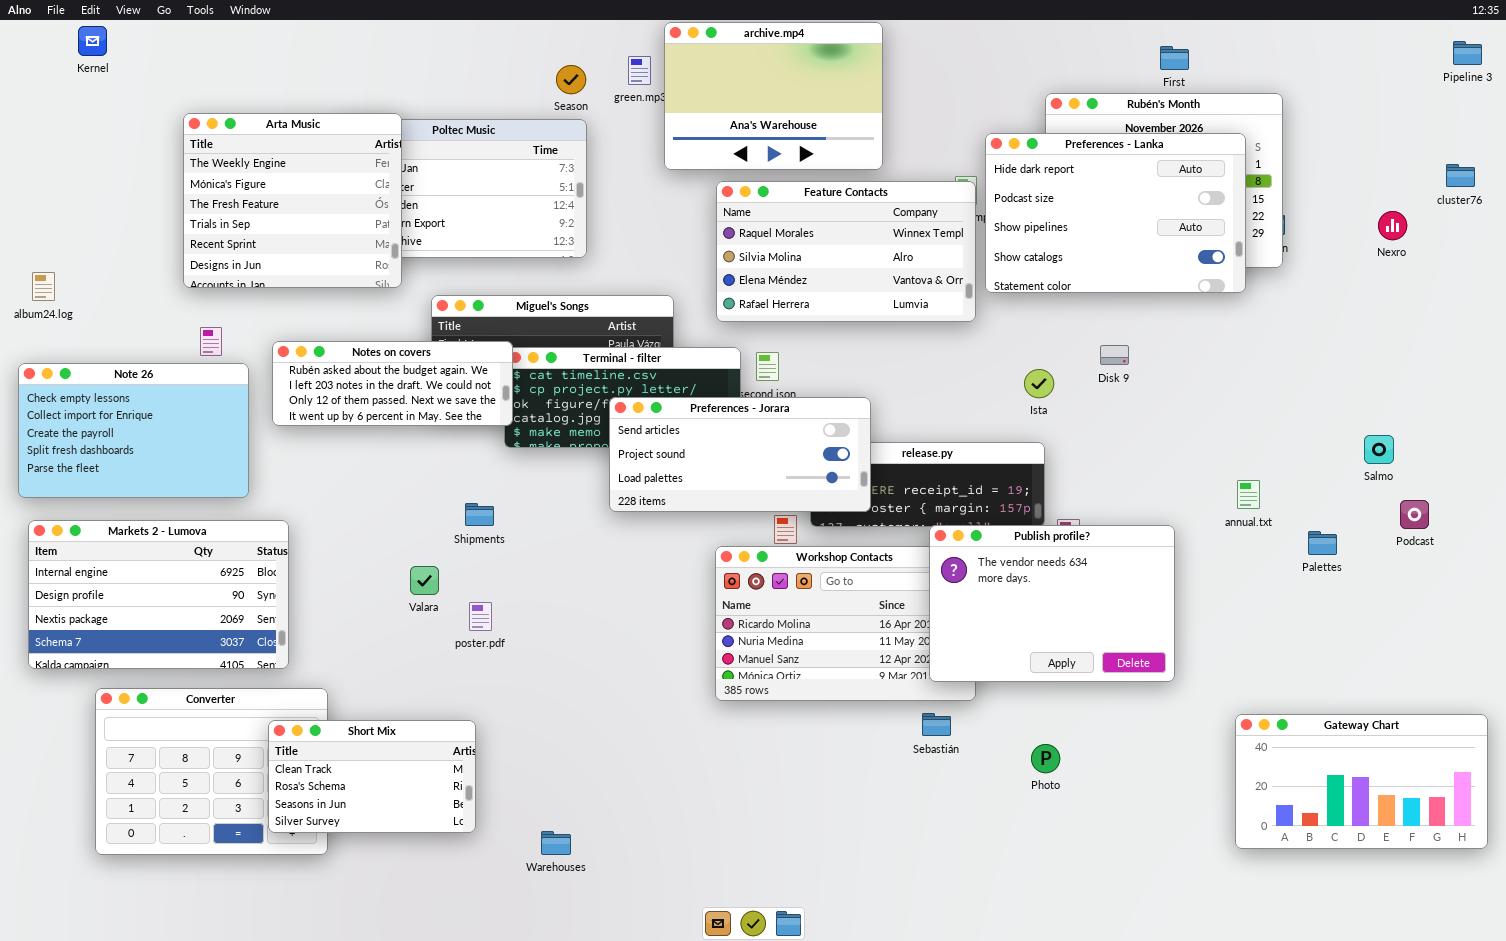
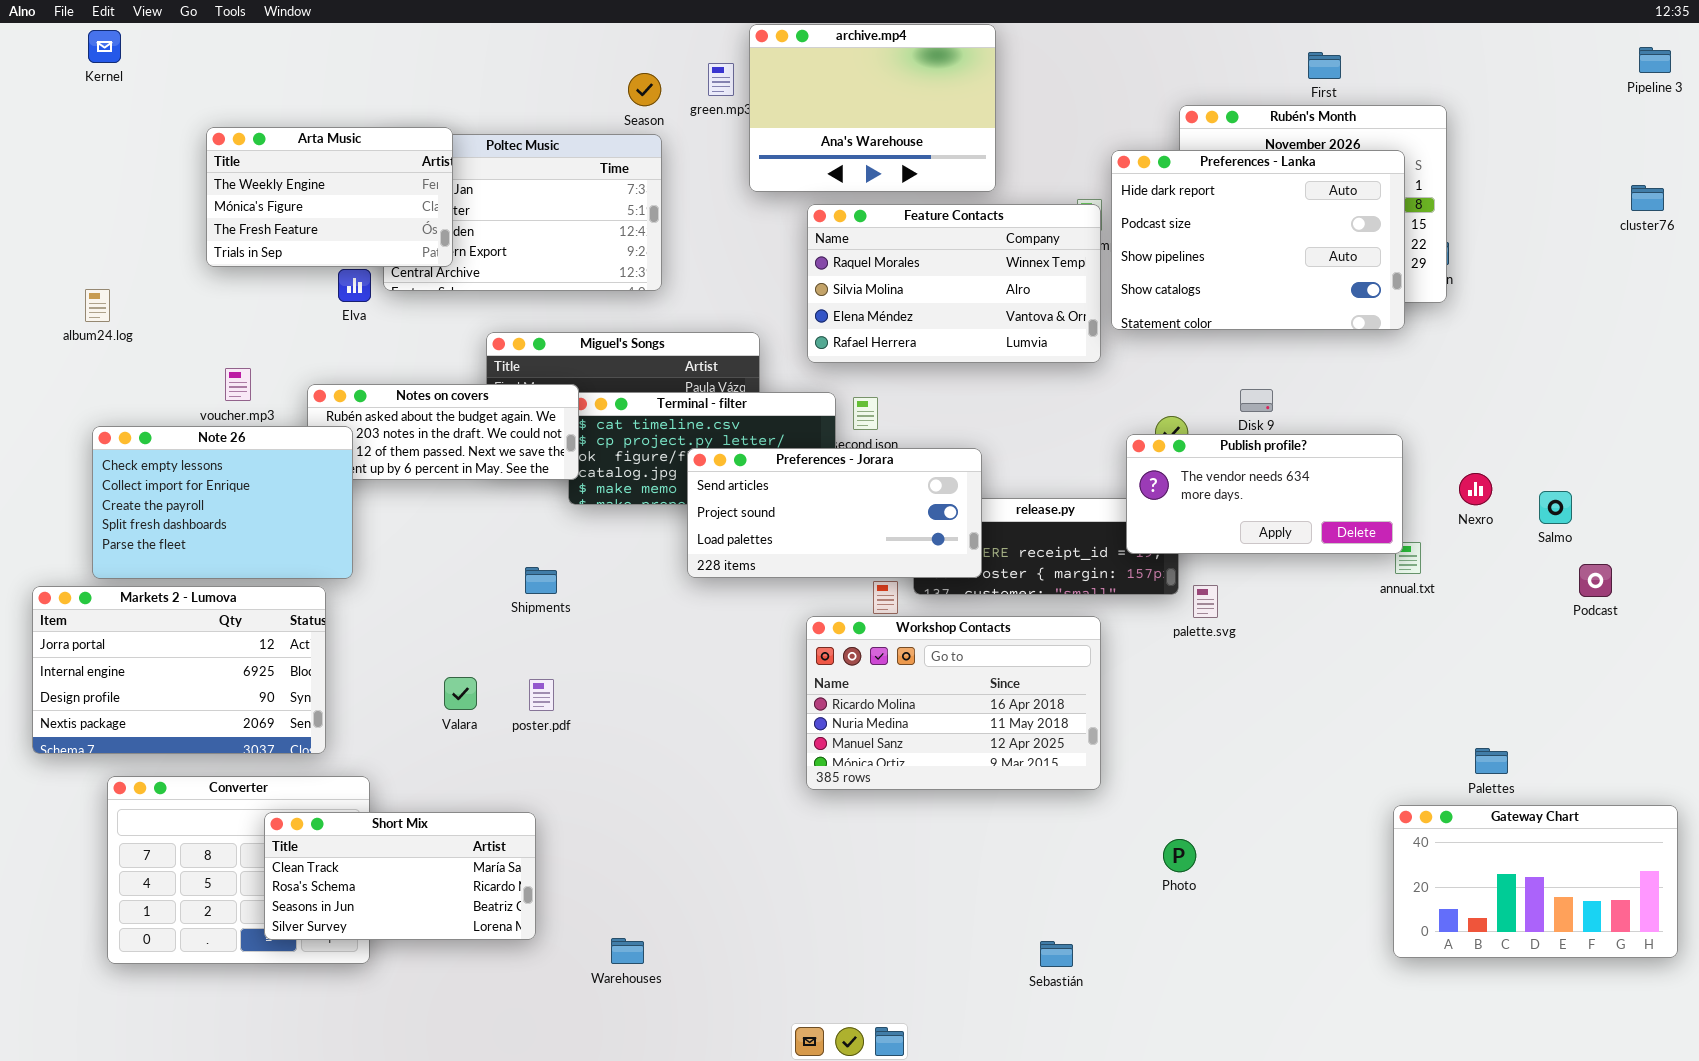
Arta Music: [183,113,402,288] -> [206,127,453,267], resized
Nexro: [1378,211,1407,240] -> [1459,473,1492,505], moved
album24.log: [32,272,55,301] -> [85,289,110,322], moved
Note 26: [18,363,249,498] -> [92,426,353,579], moved
Markets 2 - Lumova: [28,520,289,669] -> [32,586,326,754], scrolled up 1 row
Publish profile?: [929,525,1175,682] -> [1126,434,1403,554], moved, resized
Palettes: [1308,531,1337,555] -> [1475,748,1508,774], moved
Valara: [410,566,439,595] -> [444,677,477,710], moved
Sebastián: [922,713,951,736] -> [1040,941,1073,967], moved
Short Mix: [268,720,476,833] -> [264,812,536,940], resized

